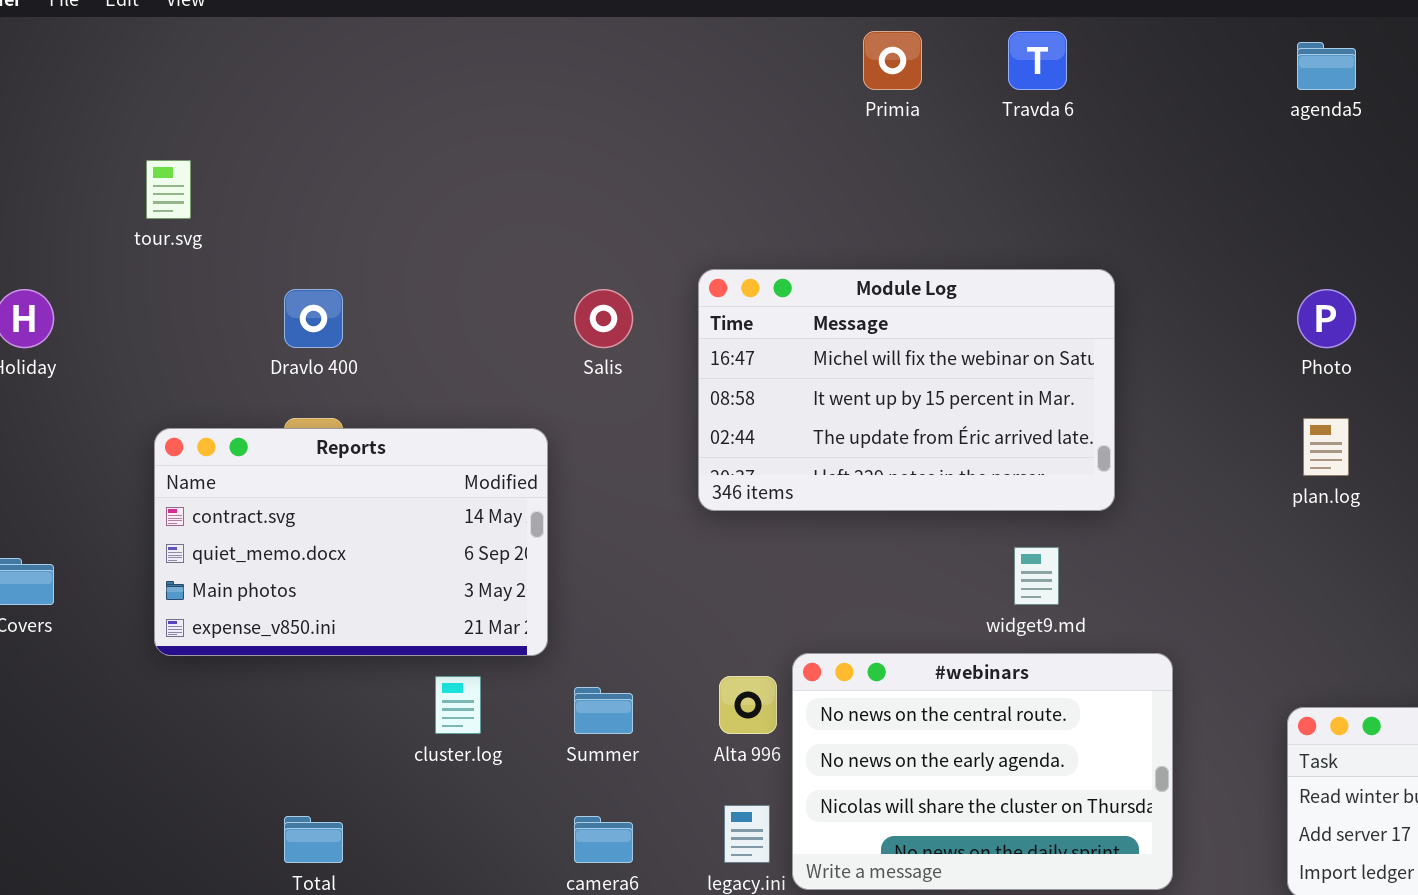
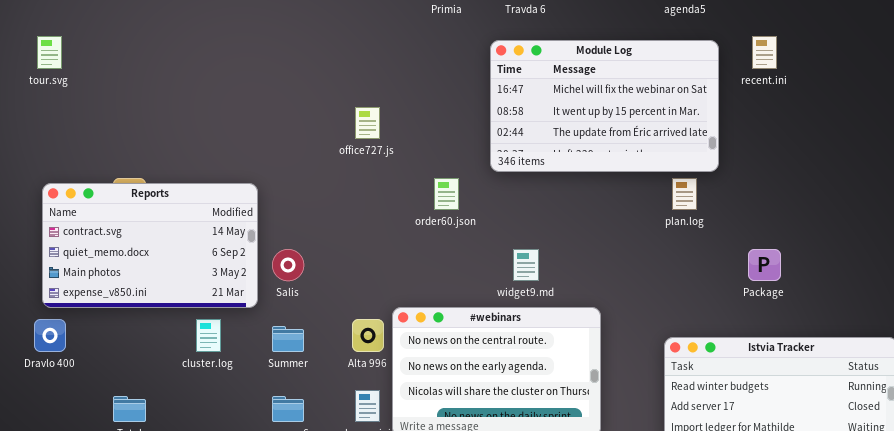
Module Log: [698,269,1115,511] -> [490,40,719,172], moved
Dravlo 400: [284,289,343,348] -> [34,319,66,352], moved
Salis: [574,289,633,348] -> [272,249,304,281], moved

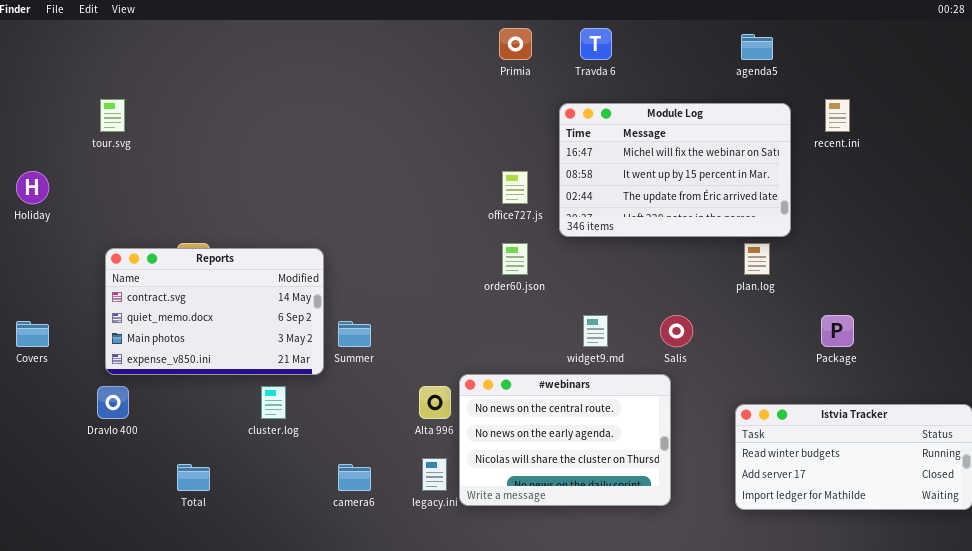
office727.js: [355,107,380,139] -> [502,171,528,204], moved
Salis: [272,249,304,281] -> [660,315,693,347], moved
Summer: [272,326,304,352] -> [338,321,371,347], moved

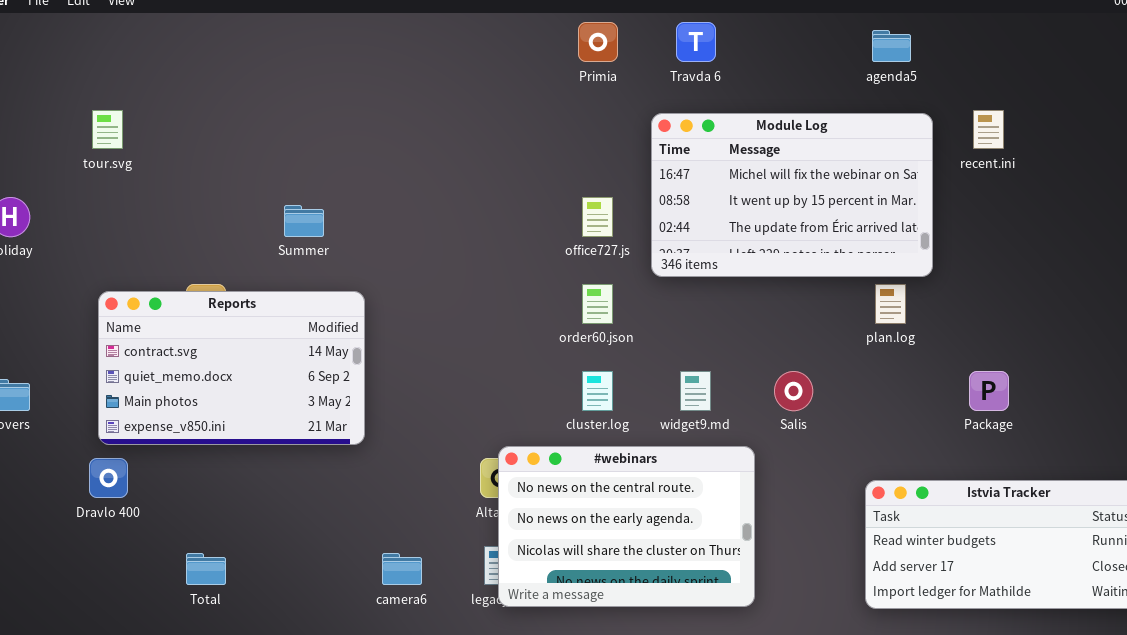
Summer: [338,321,371,347] -> [284,205,324,237], moved
#webinars: [459,374,671,506] -> [498,446,755,607], moved
cluster.log: [261,386,286,419] -> [582,371,613,411], moved

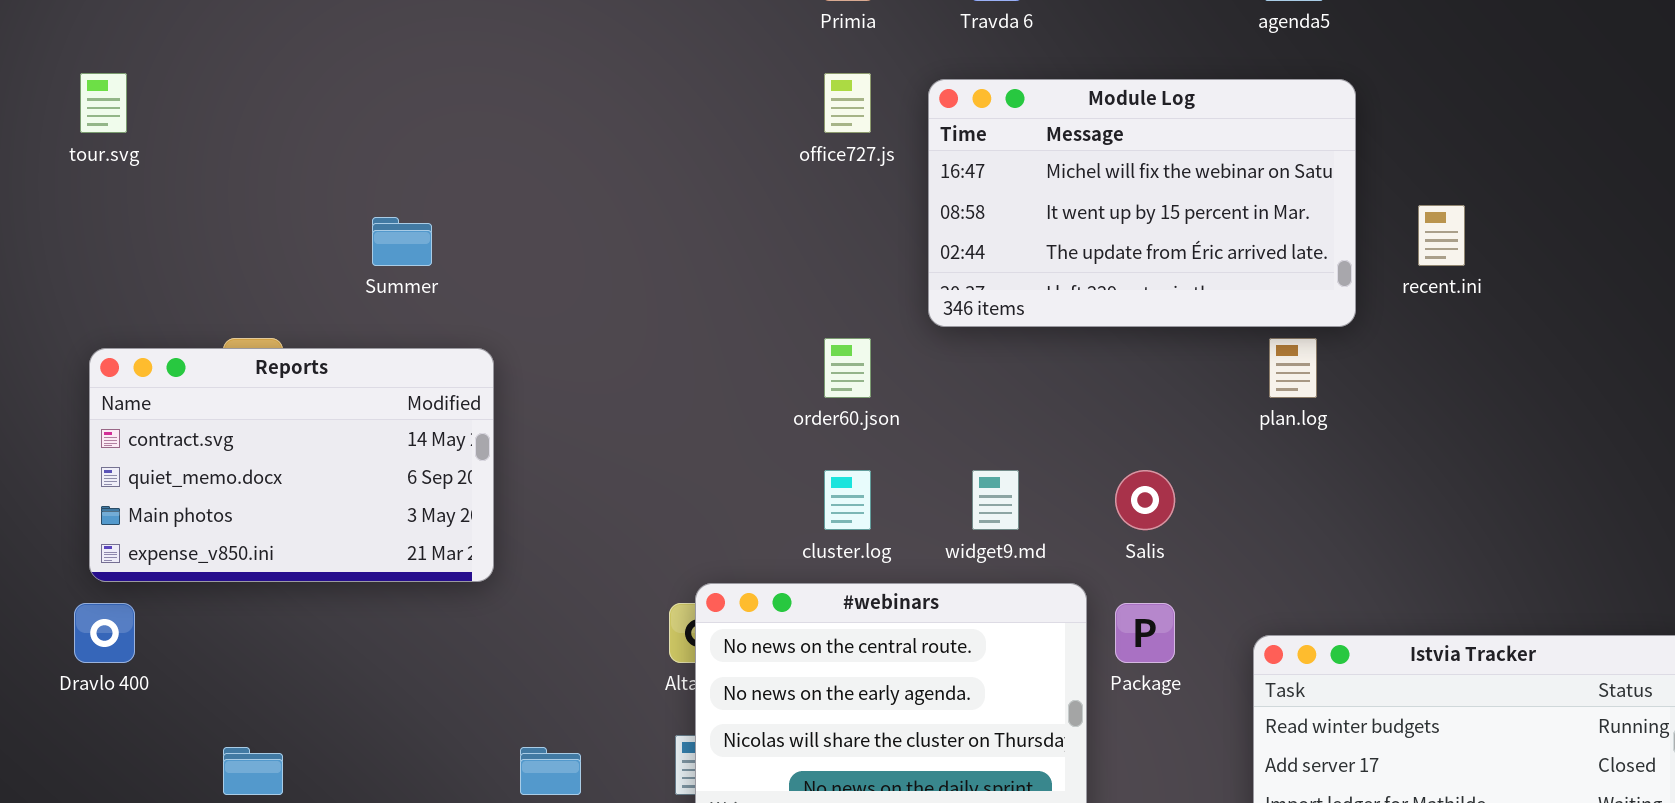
recent.ini: [973,110,1004,149] -> [1418,205,1465,266], moved
office727.js: [582,197,613,237] -> [824,73,871,133], moved
Package: [969,371,1009,411] -> [1115,603,1175,663], moved

